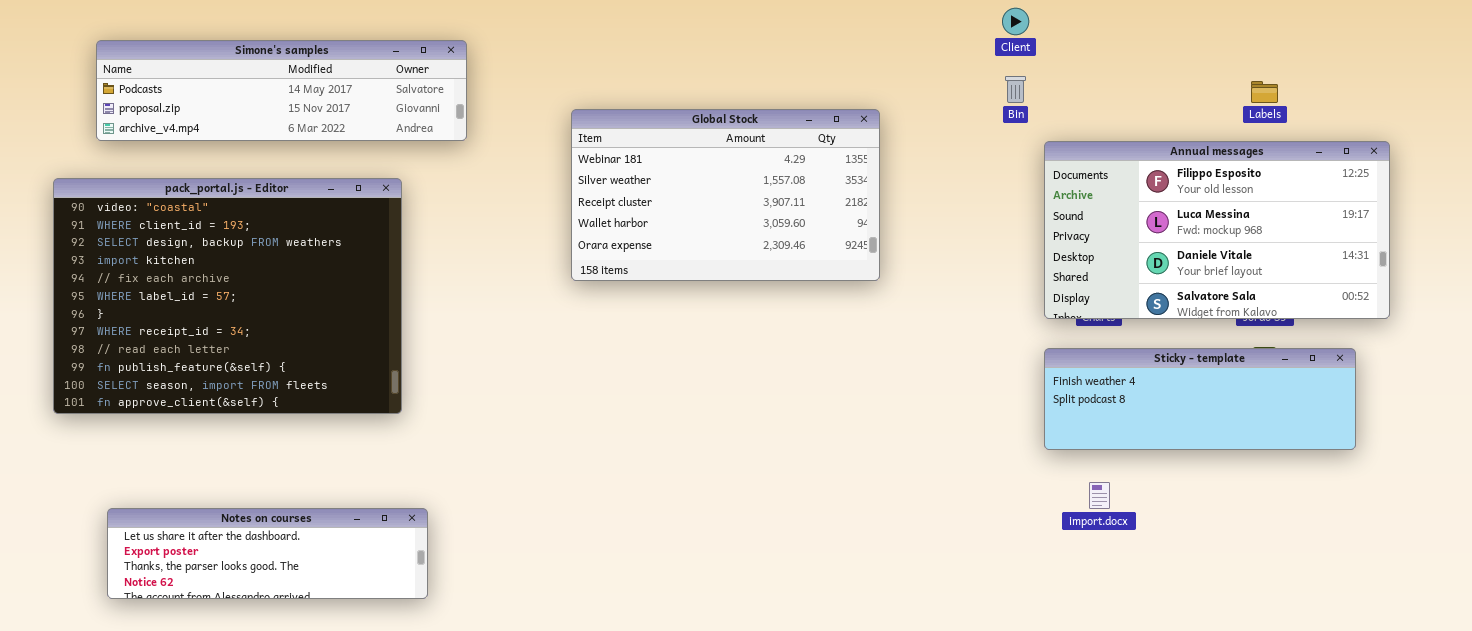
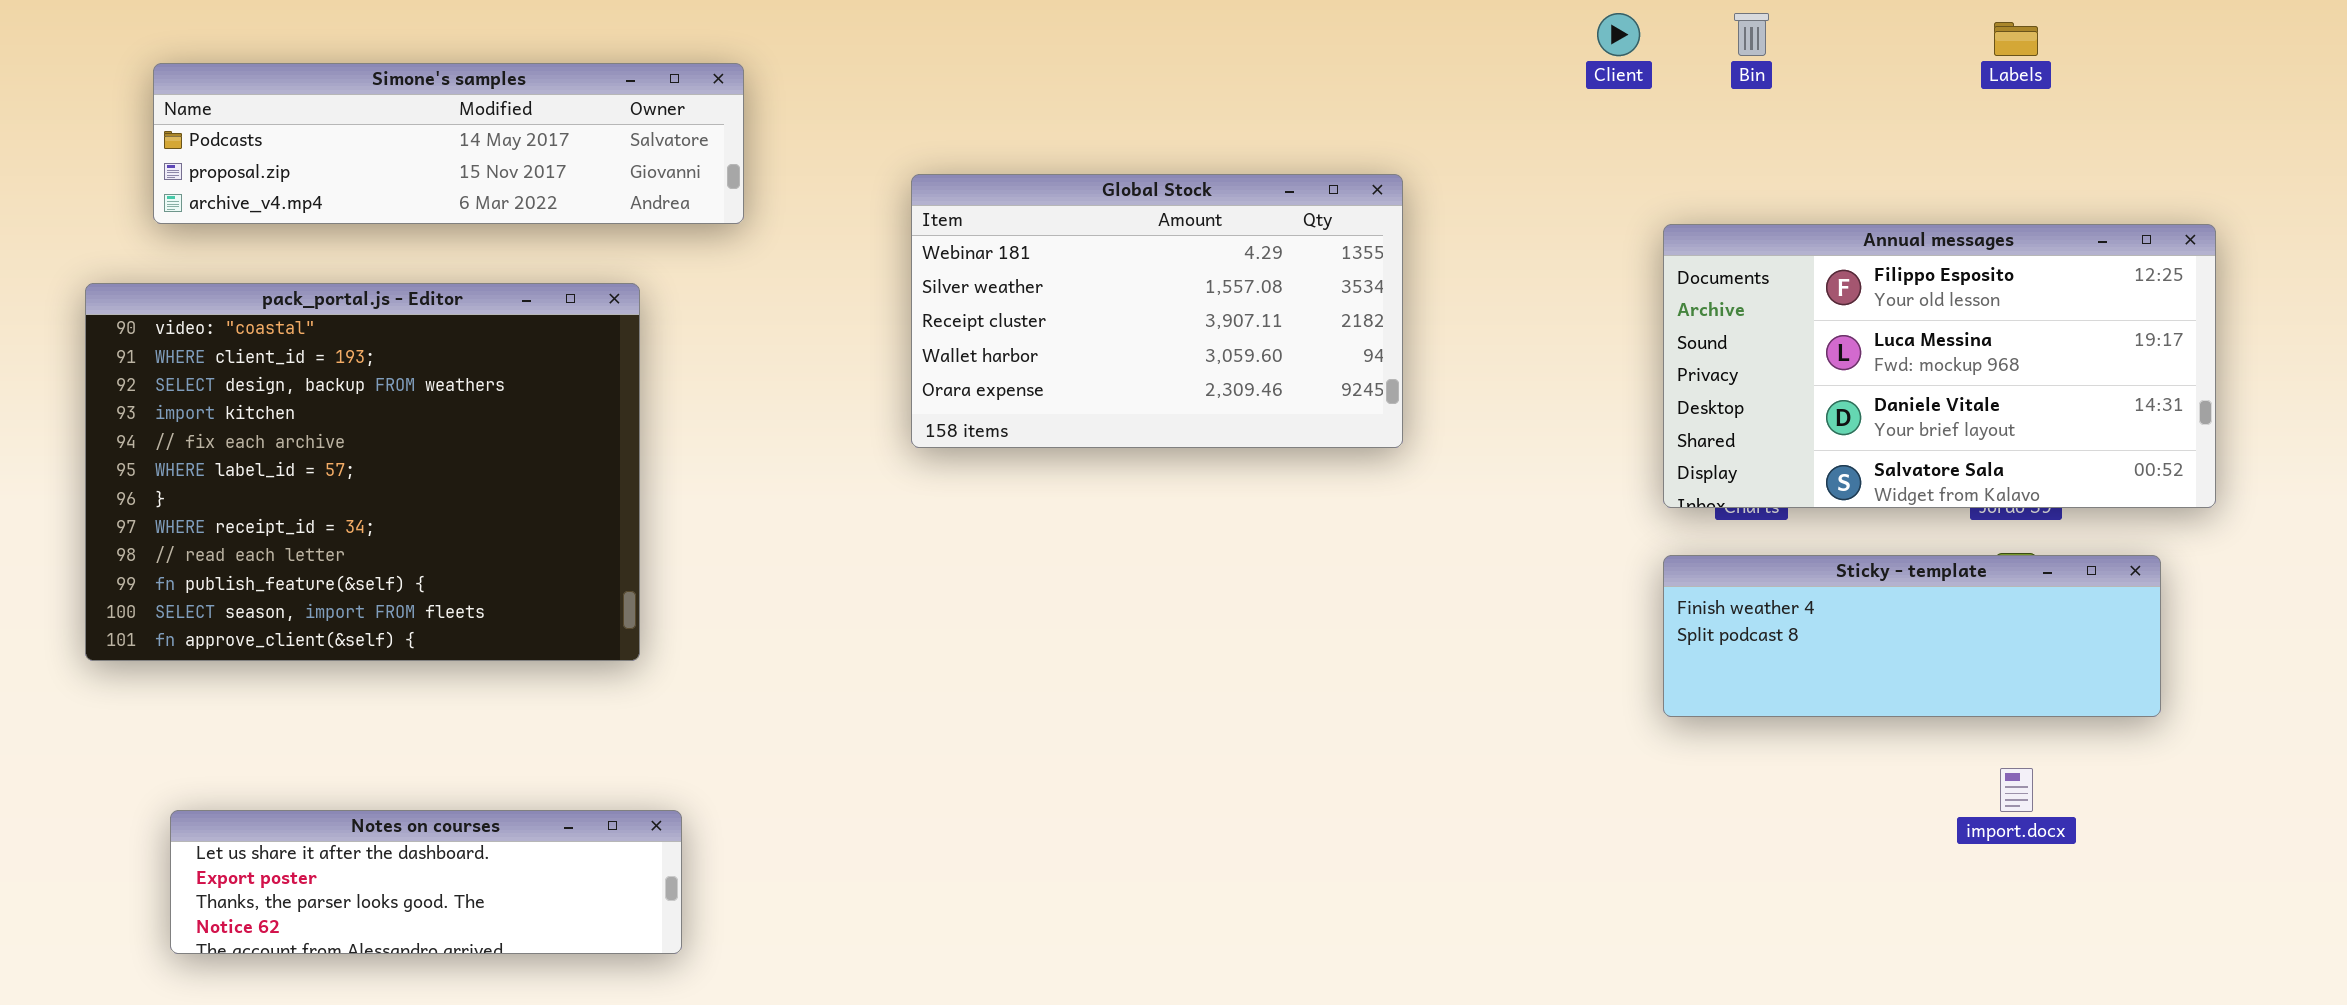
Bin: [1005,76,1026,103] -> [1734,13,1769,56], moved
Labels: [1251,81,1278,103] -> [1994,22,2038,56], moved
import.docx: [1089,482,1110,509] -> [2000,768,2033,812], moved

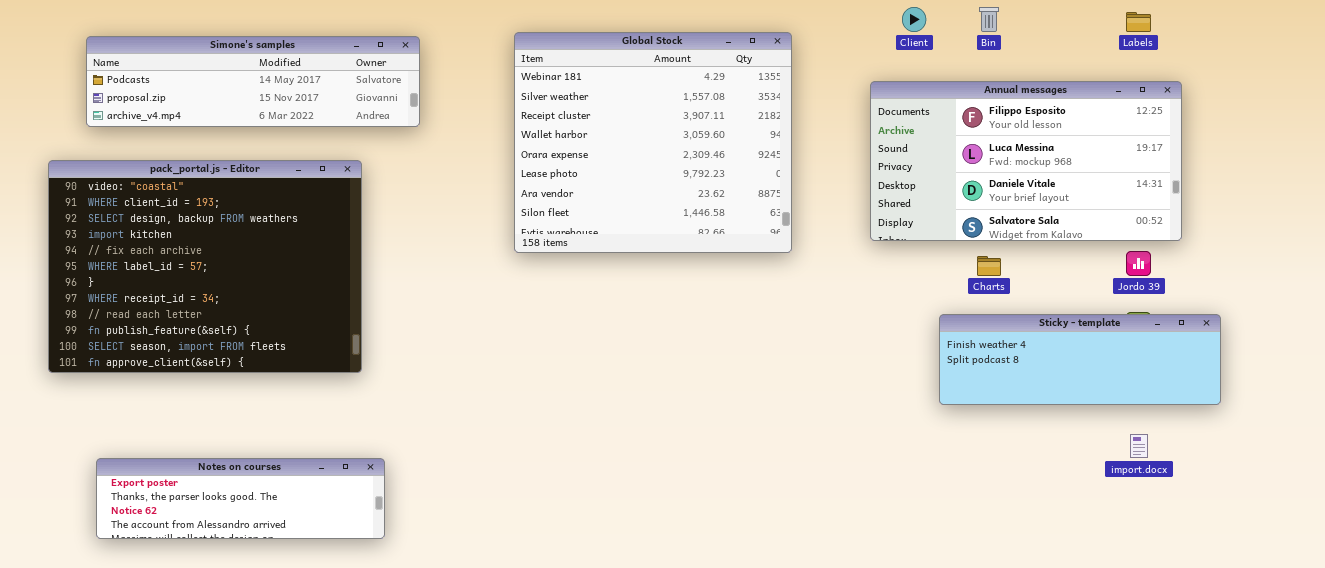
Global Stock: [911,174,1403,448] -> [514,32,792,253], resized
Annual messages: [1663,224,2216,508] -> [870,81,1182,241], moved
Notes on courses: [170,810,682,954] -> [96,458,385,539], scrolled down 1 row

